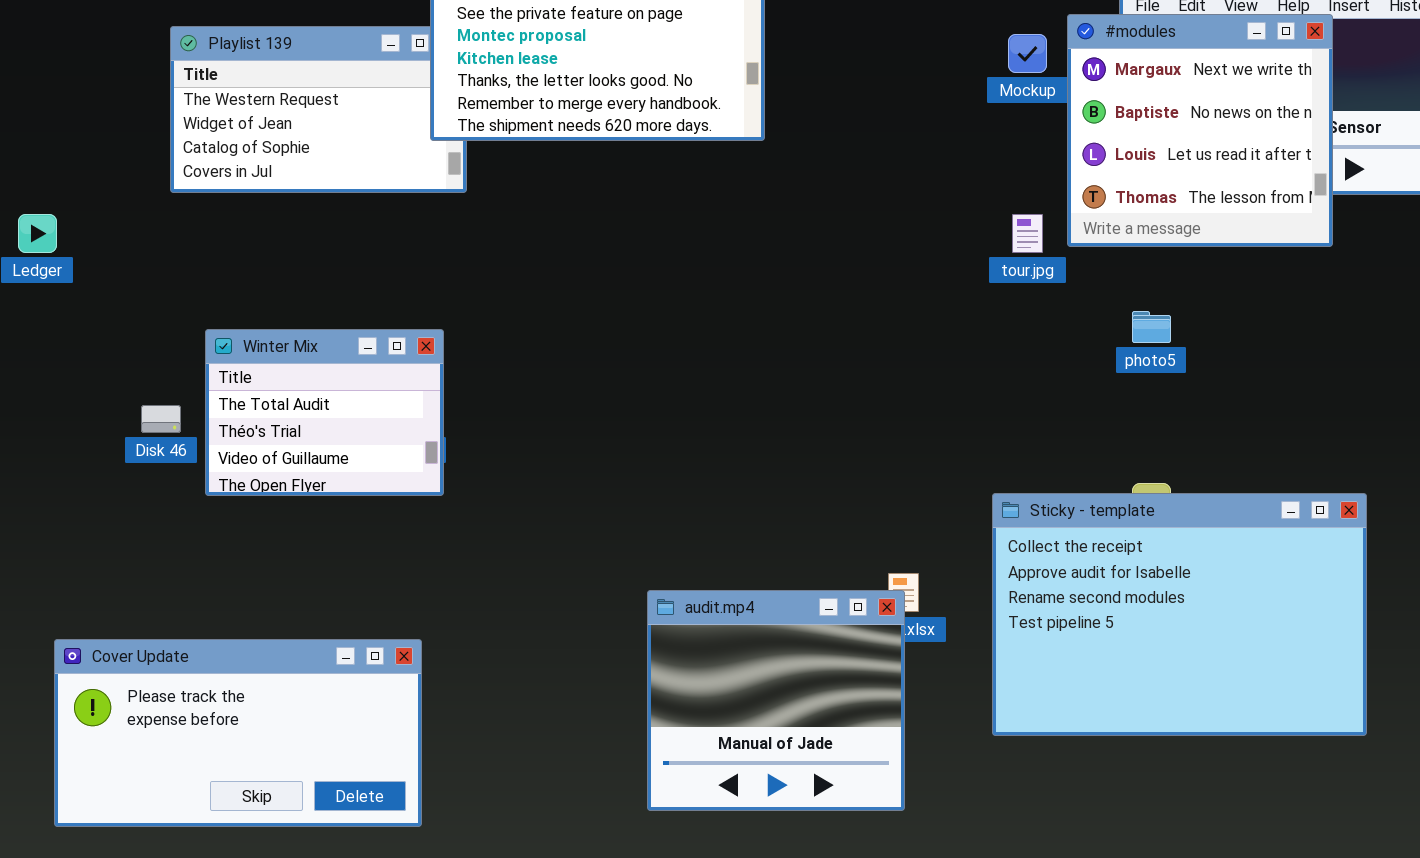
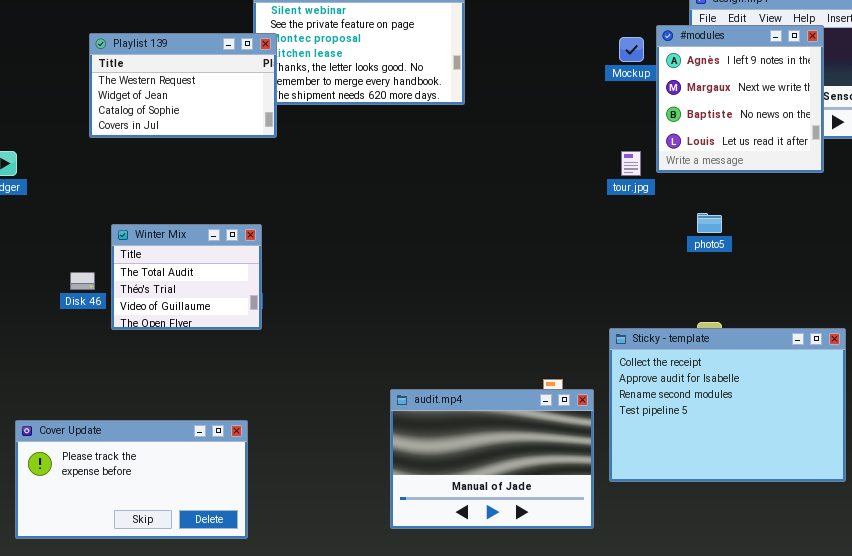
#modules: [1067,14,1333,247] -> [656,25,824,173], scrolled up 1 row
Playlist 139: [170,26,467,193] -> [89,33,277,138], raised
audit.mp4: [647,590,905,811] -> [390,389,594,529], resized

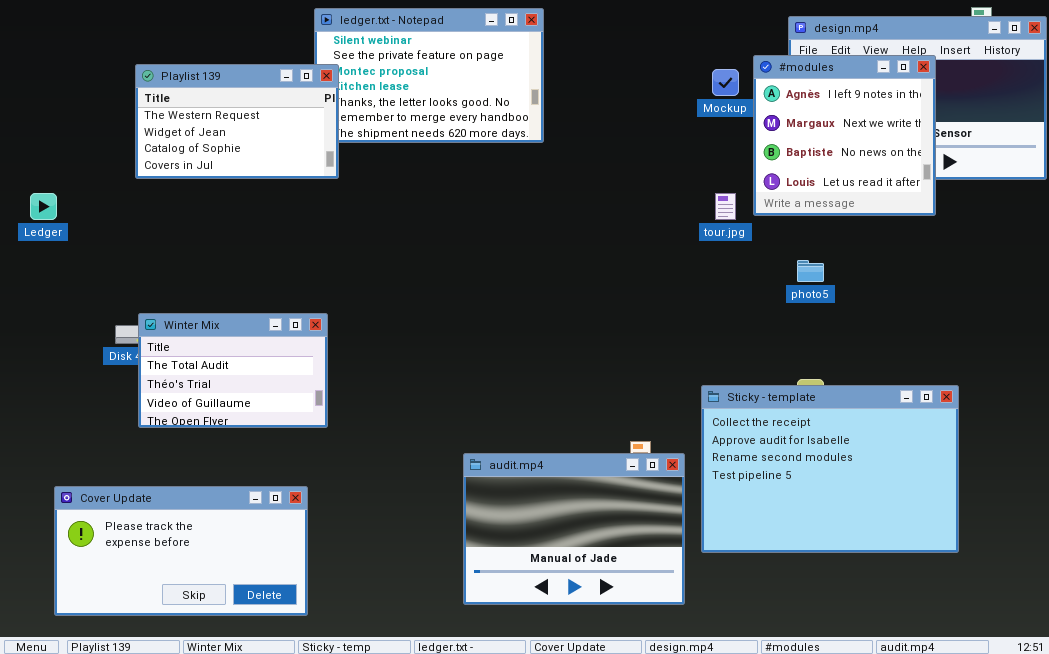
Winter Mix: [111,224,262,330] -> [138,313,328,428], moved, resized

